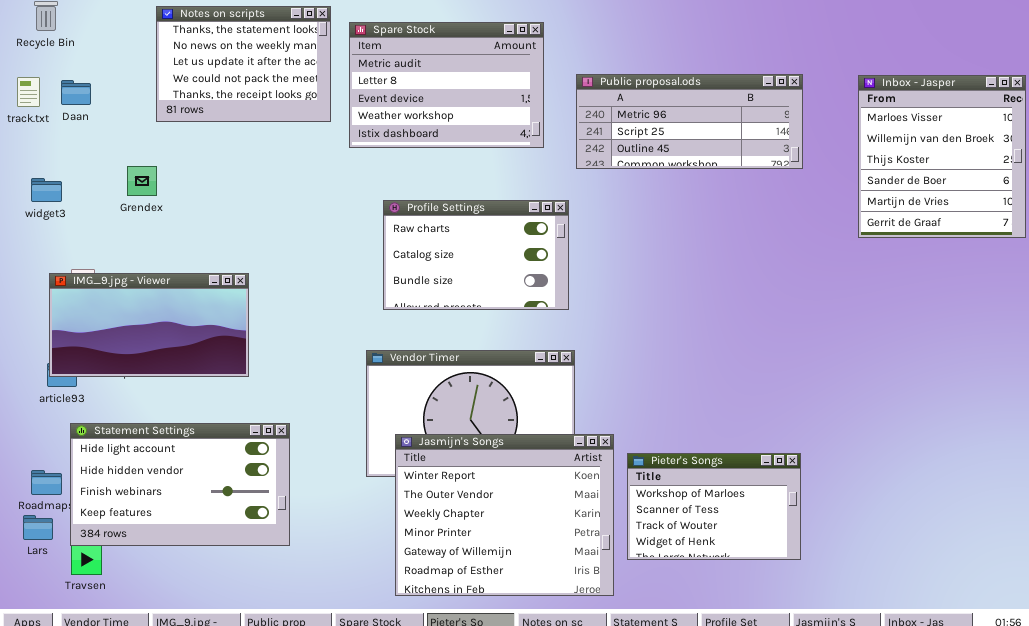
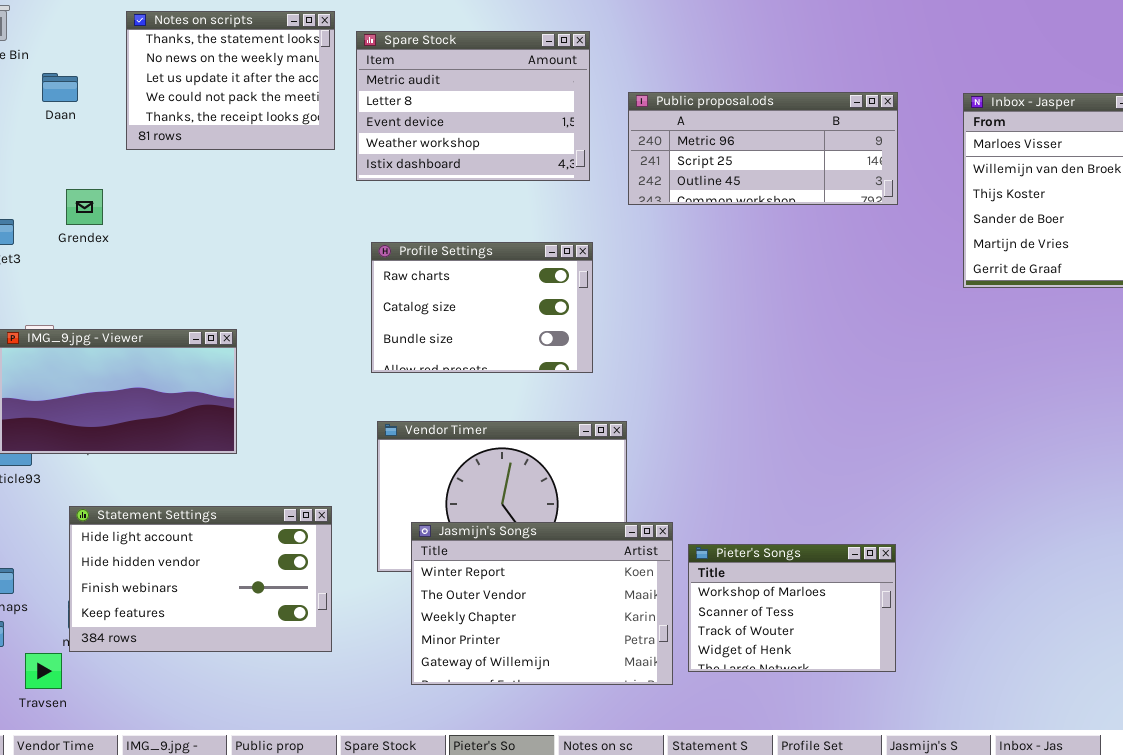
Daan: [61,80,91,105] -> [42,73,78,102], moved
Grendex: [127,166,157,196] -> [66,189,103,225], moved
Profile Settings: [383,200,569,310] -> [371,242,593,373], moved
Statement Settings: [70,423,290,546] -> [69,506,332,652], moved
Jasmijn's Songs: [395,434,614,596] -> [411,522,673,685], resized

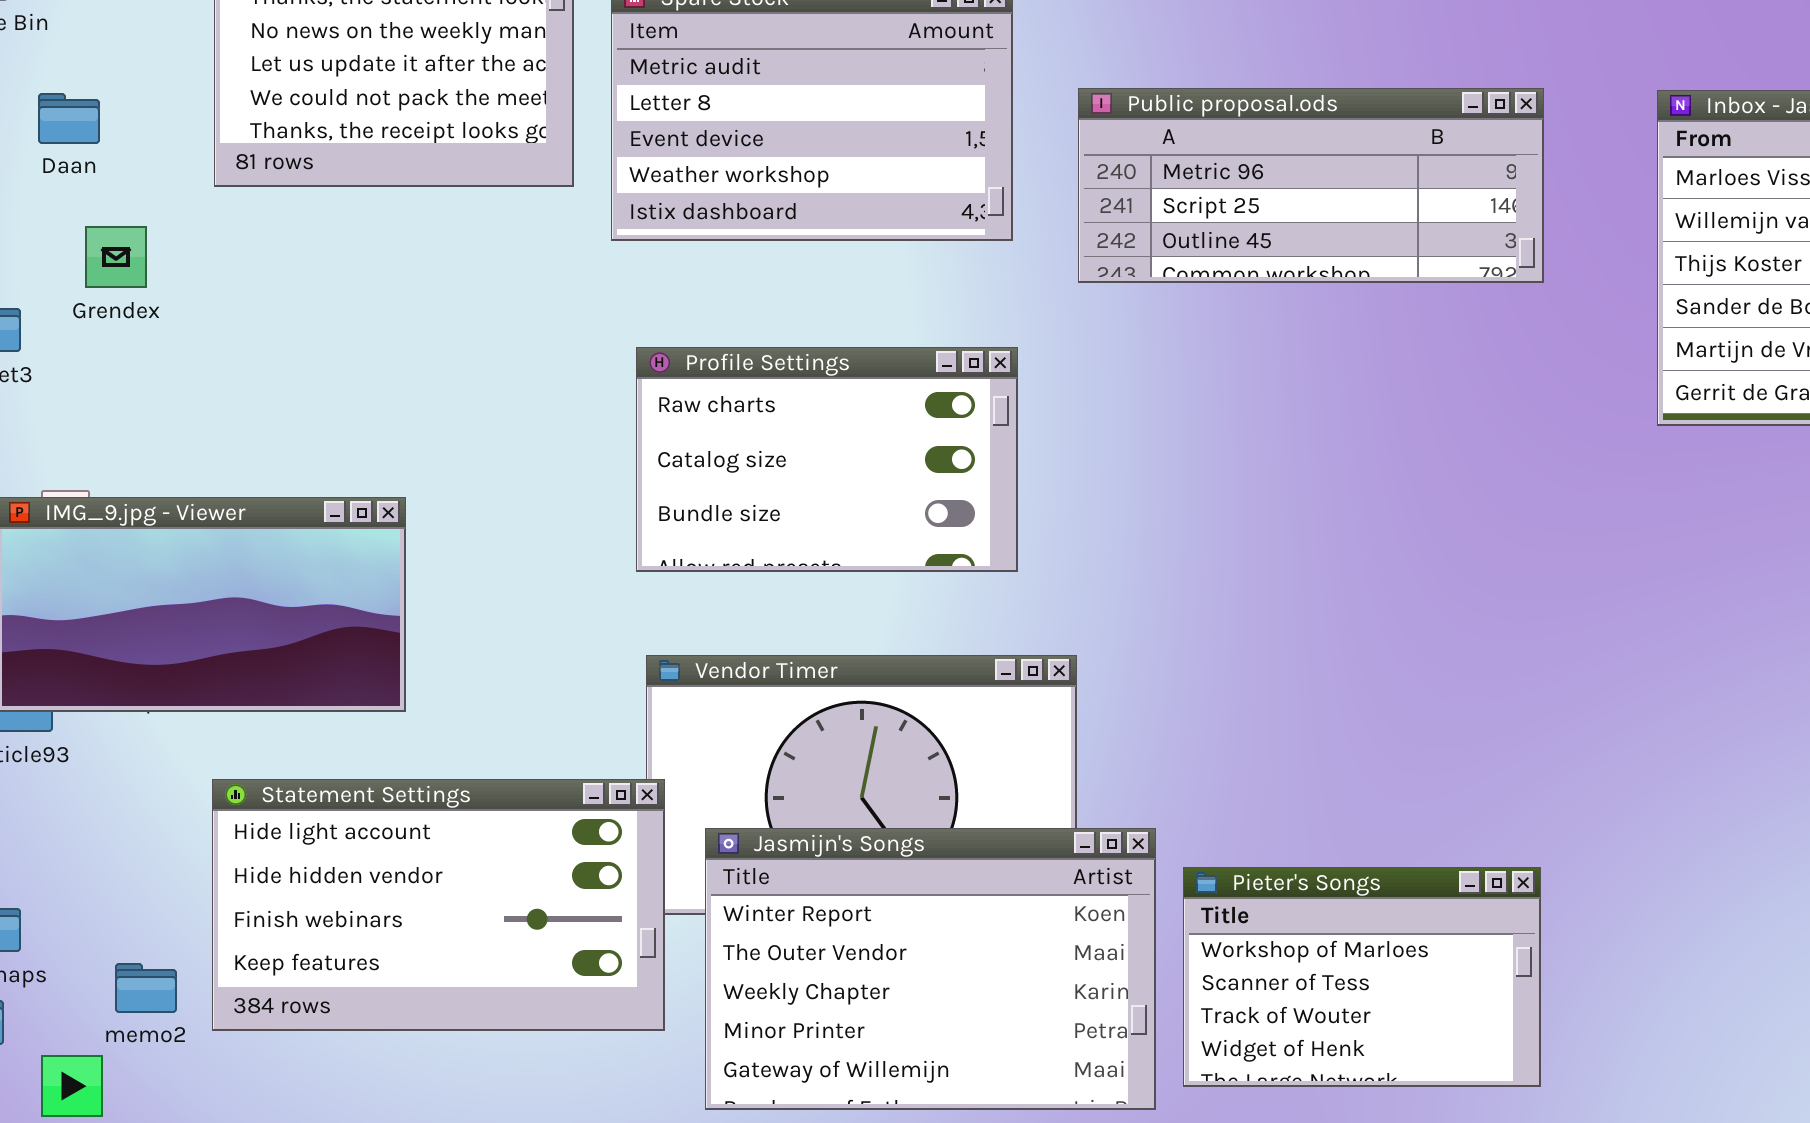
Daan: [42,73,78,102] -> [38,93,100,144], moved
Grendex: [66,189,103,225] -> [85,226,147,288], moved
Statement Settings: [69,506,332,652] -> [212,779,665,1031], moved

